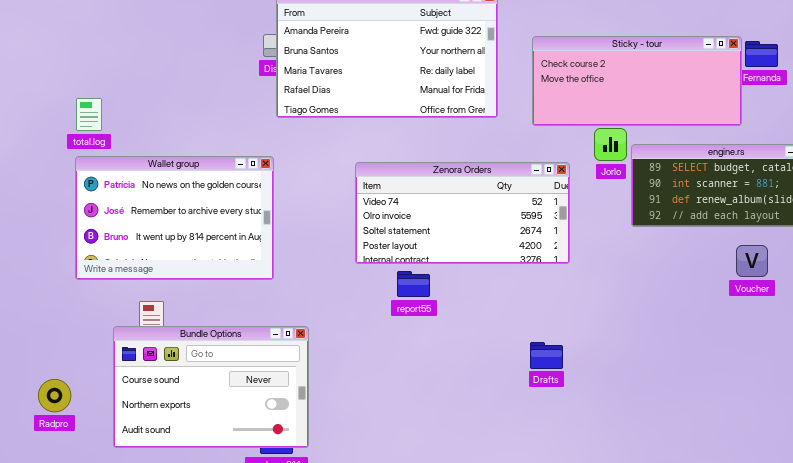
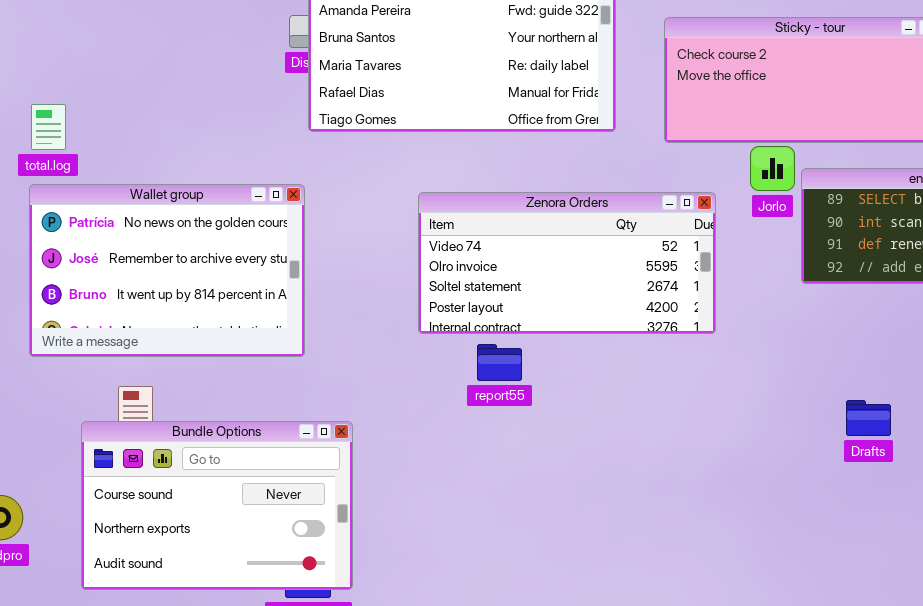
Drafts: [530,342,563,369] -> [846,400,891,436], moved

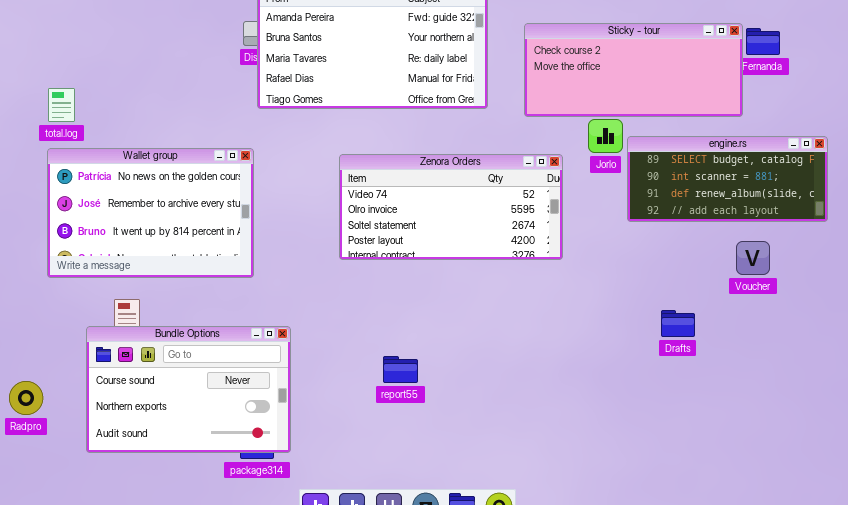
report55: [477,344,522,381] -> [383,356,418,383], moved

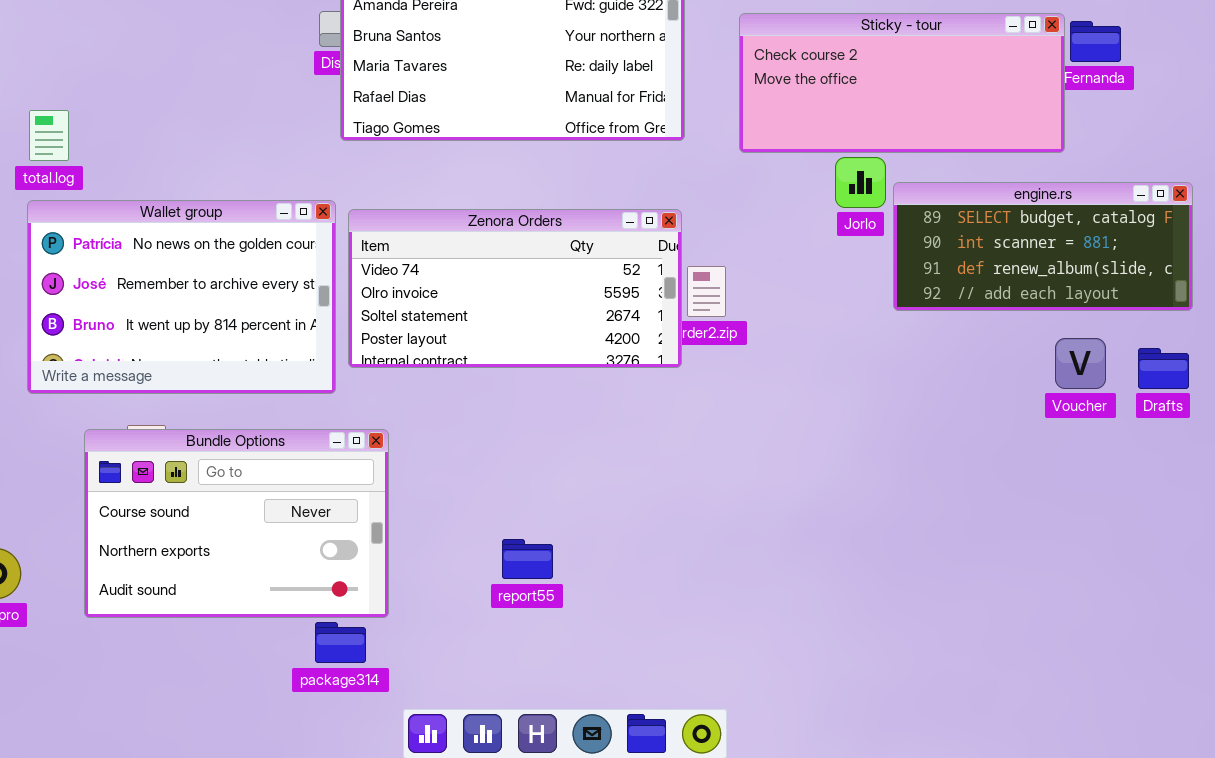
Zenora Orders: [339,154,563,260] -> [348,209,682,368], moved
Drafts: [661,310,695,337] -> [1138,348,1189,389], moved
Bundle Options: [86,326,291,453] -> [84,429,389,618], moved
report55: [383,356,418,383] -> [502,539,553,579], moved

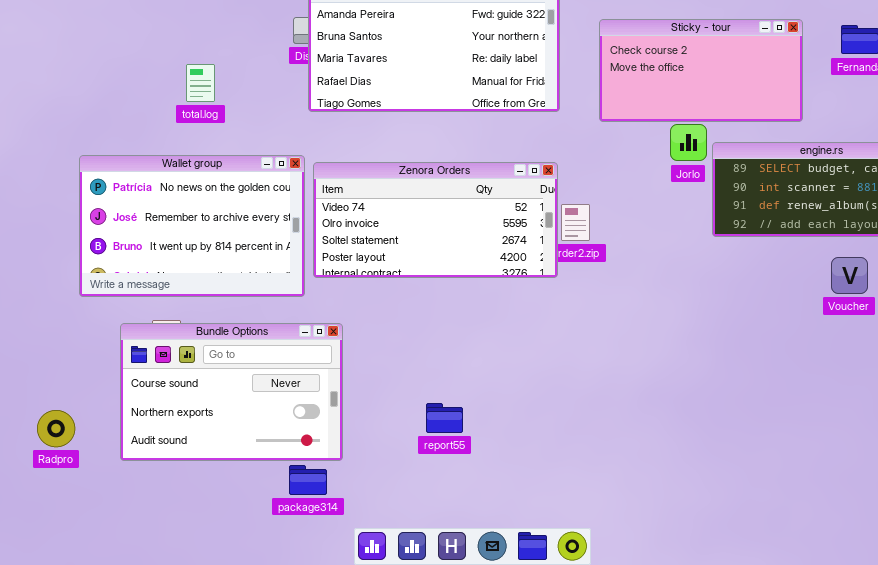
Sticky - tour: [739,13,1065,153] -> [599,19,803,122], resized
total.log: [29,110,69,161] -> [186,64,215,102], moved

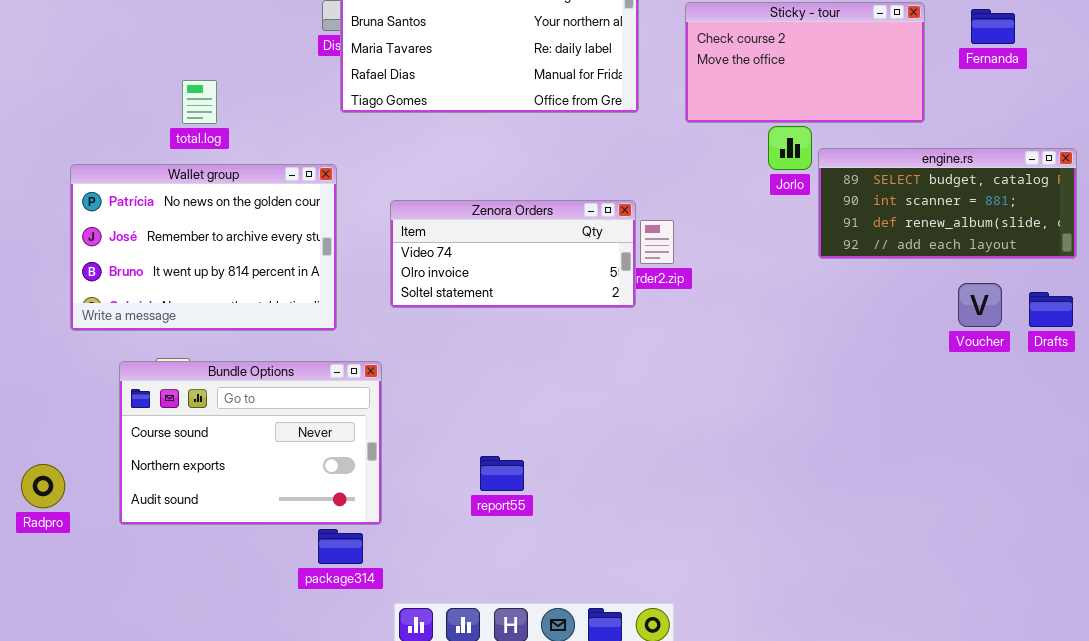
total.log: [186,64,215,102] -> [182,80,217,124], moved
Zenora Orders: [313,162,558,278] -> [390,200,636,308], resized

